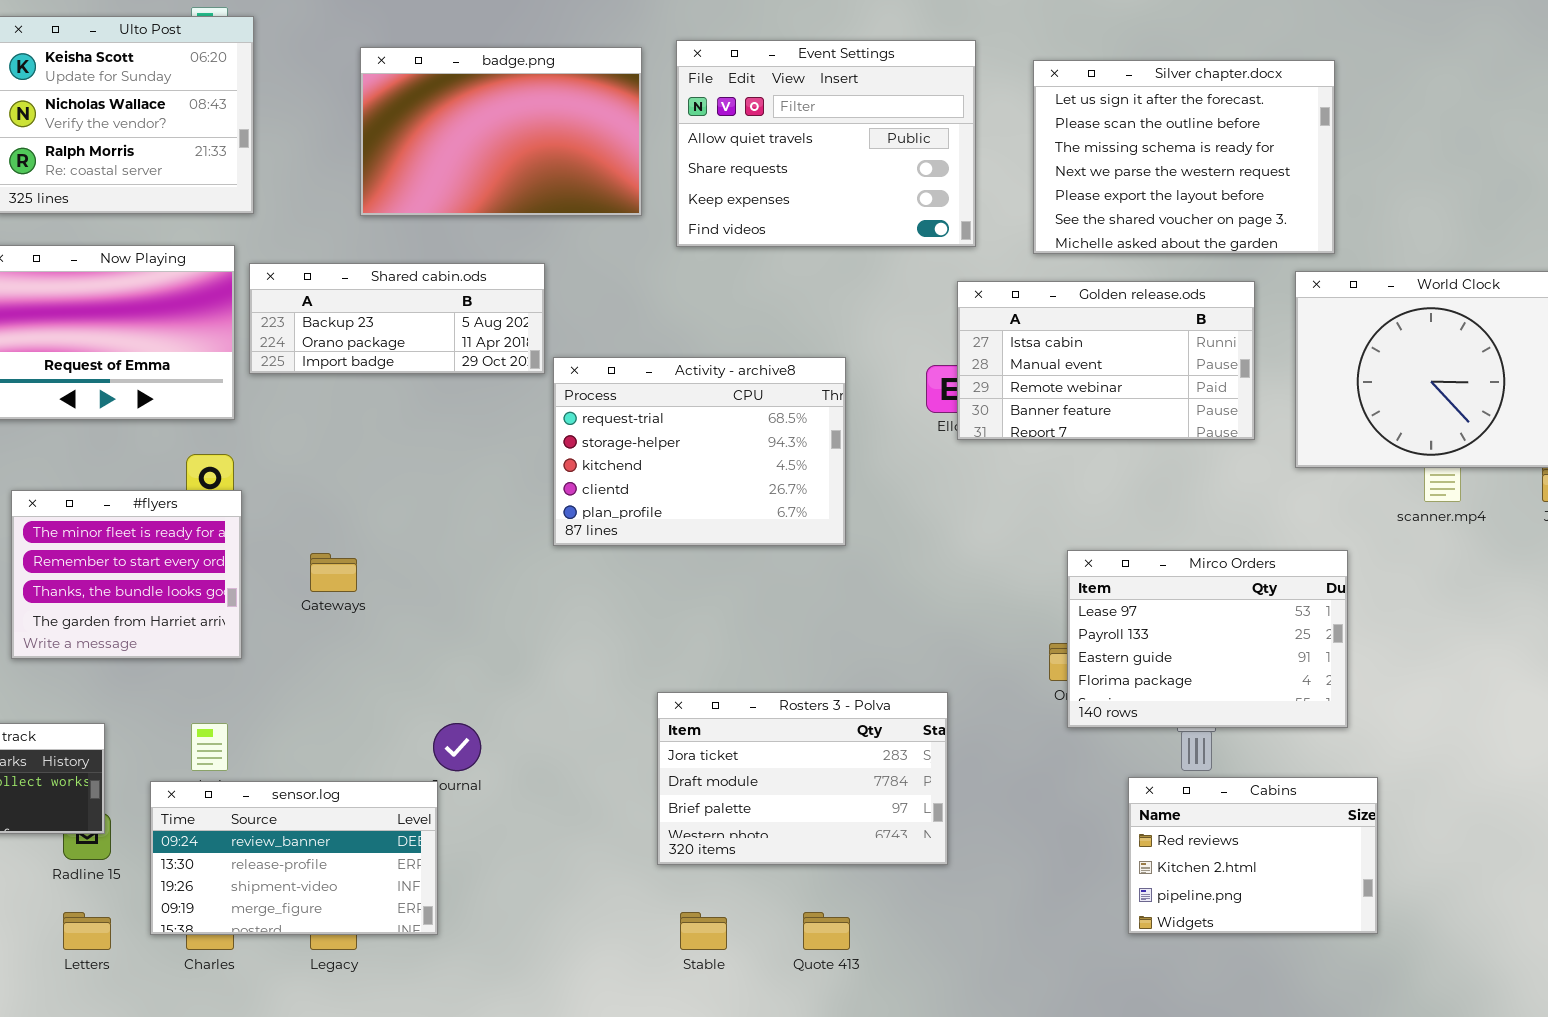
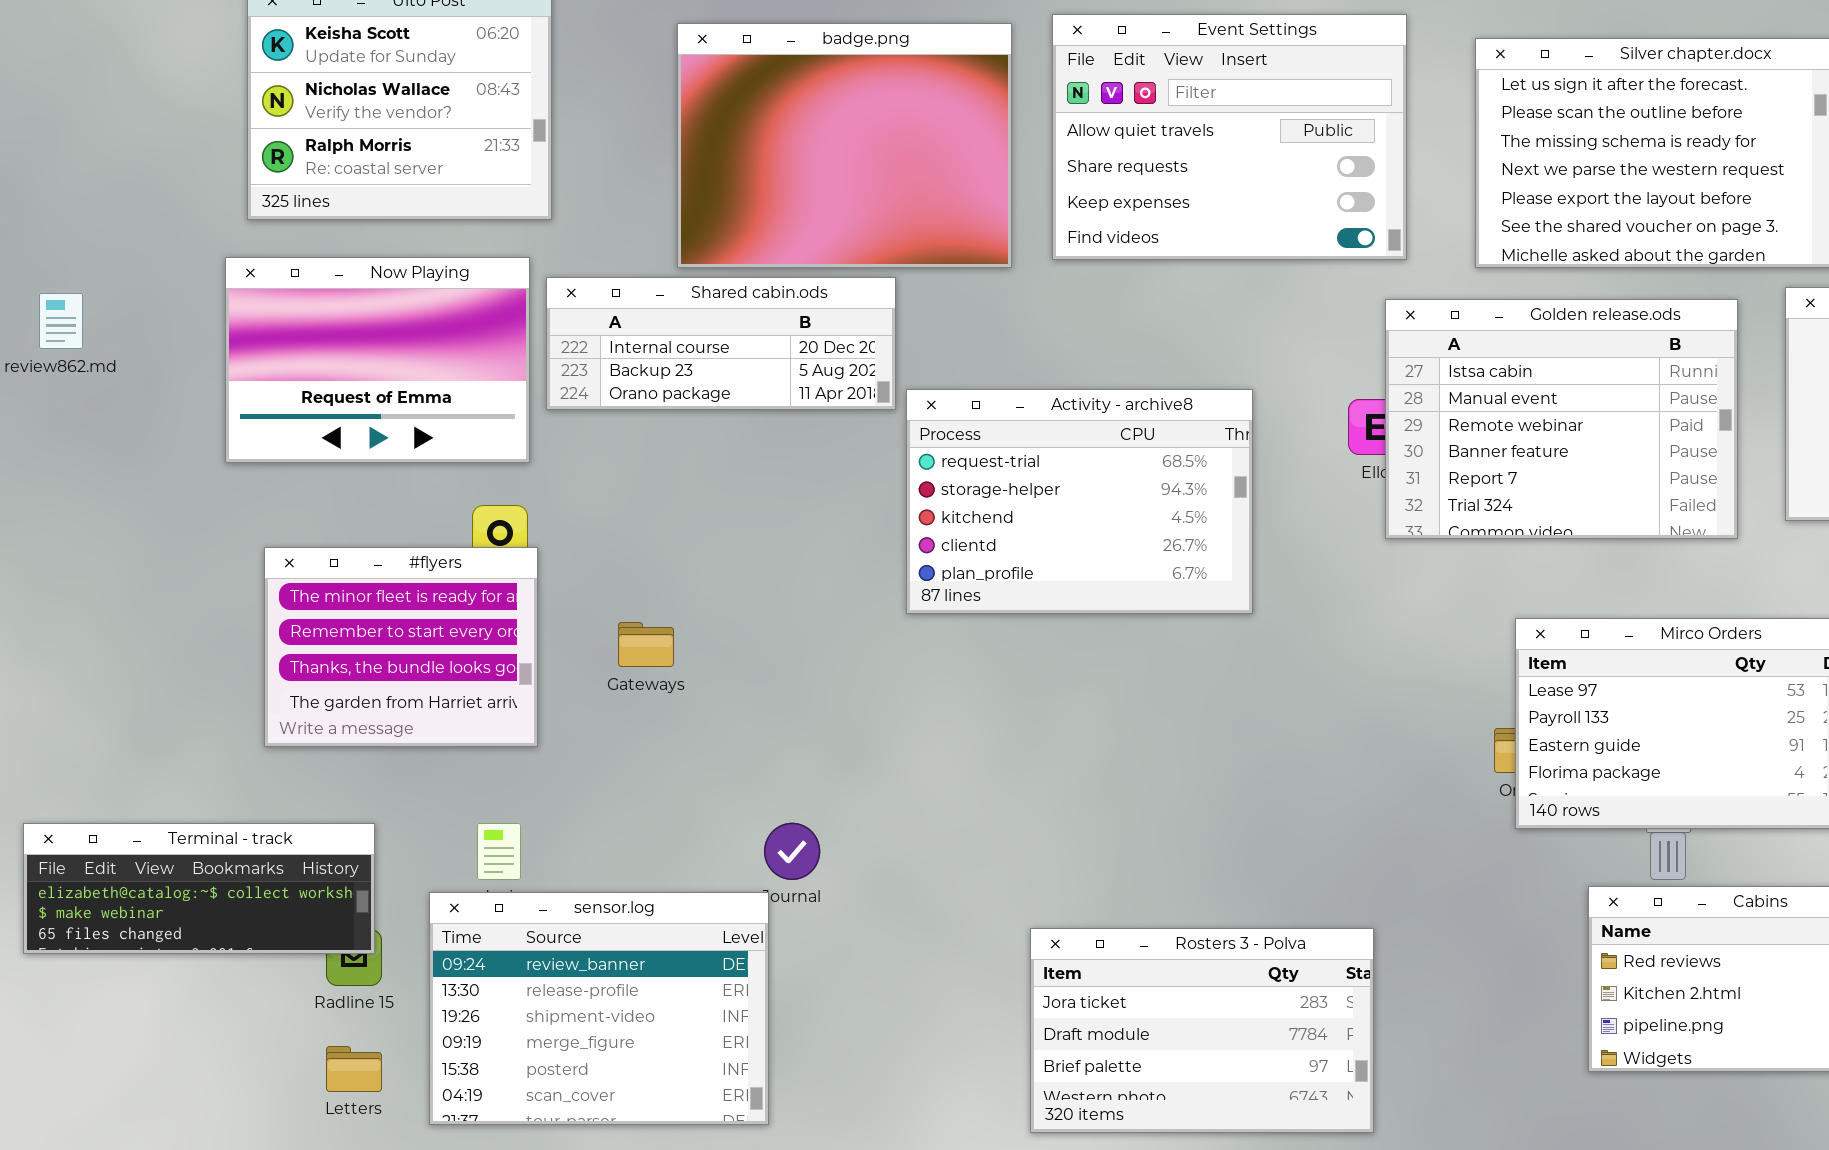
badge.png: [360,47,642,216] -> [677,23,1012,268], resized
Shared cabin.ods: [249,263,545,374] -> [546,277,896,410], scrolled up 1 row
Golden release.ods: [957,281,1255,440] -> [1385,299,1738,539], resized
Rosters 3 - Polva: [657,692,948,865] -> [1030,928,1374,1133], moved
sensor.log: [150,781,438,935] -> [429,892,769,1125], resized

